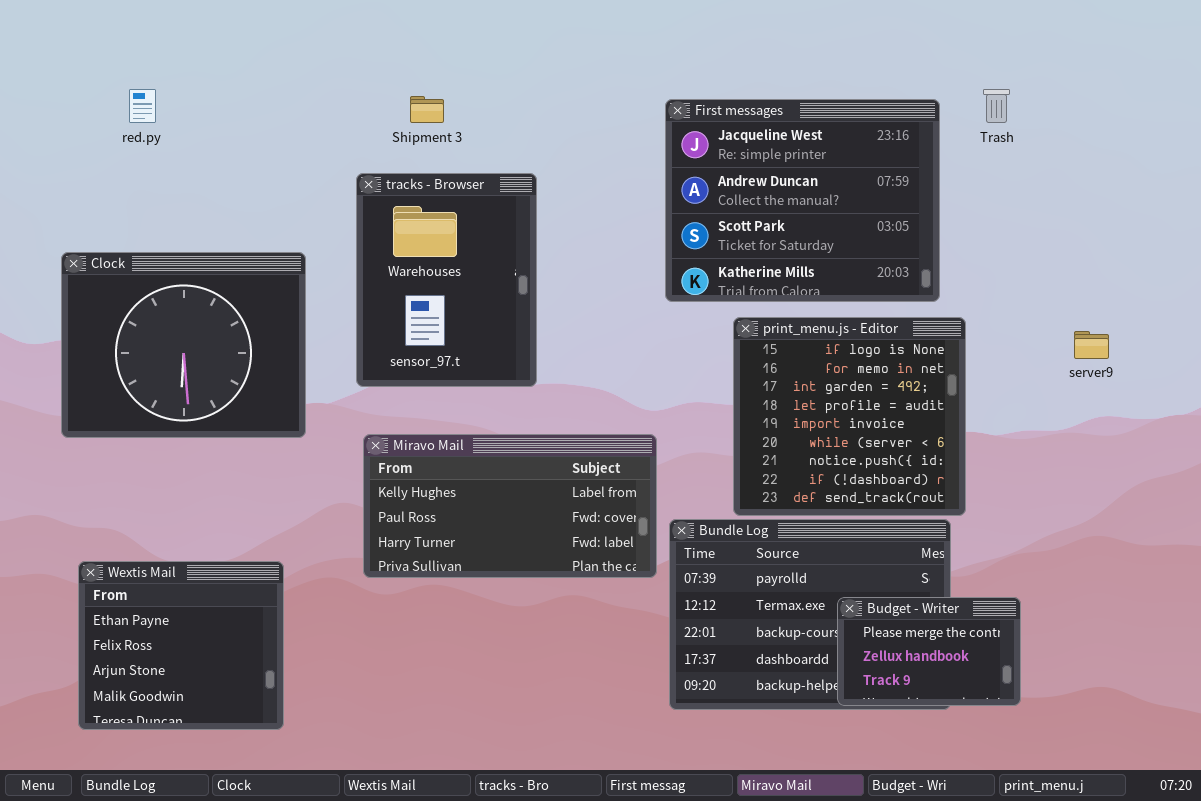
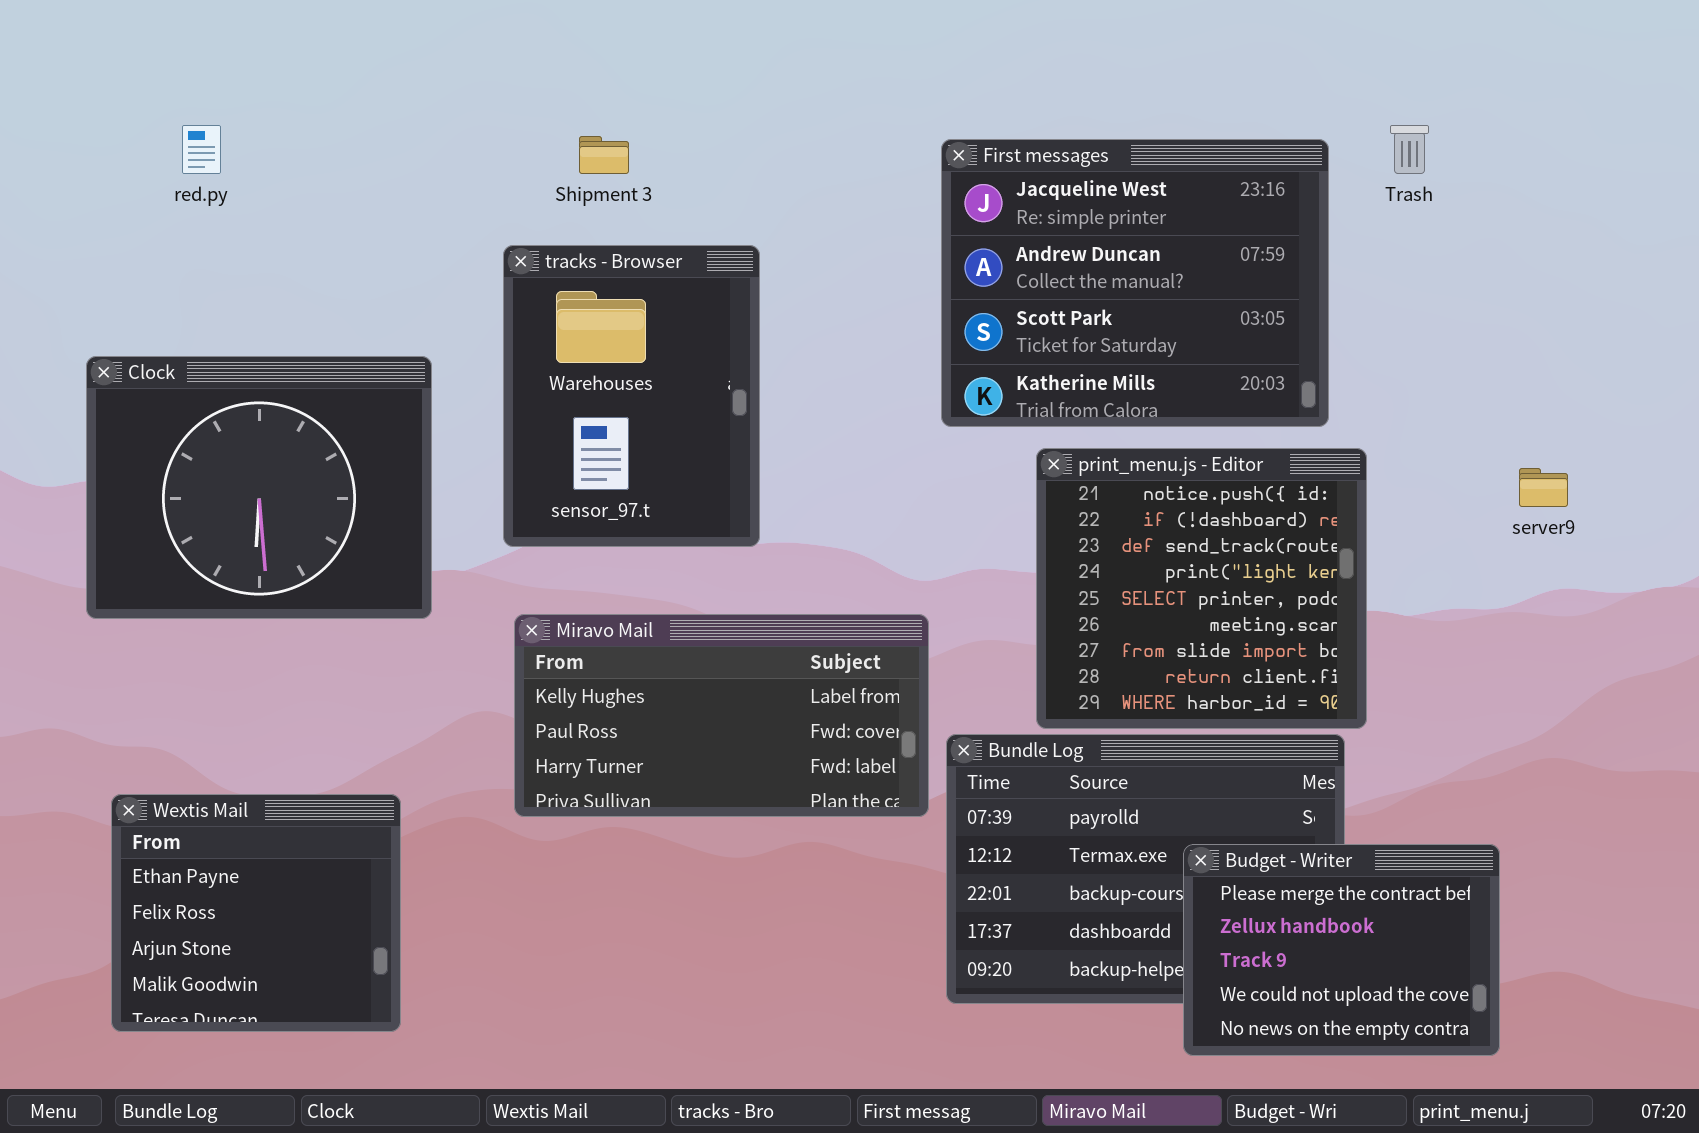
print_menu.js - Editor: [733,317,966,516] -> [1036,448,1367,729], scrolled down 6 rows
Budget - Writer: [837,597,1021,706] -> [1183,844,1500,1056], resized

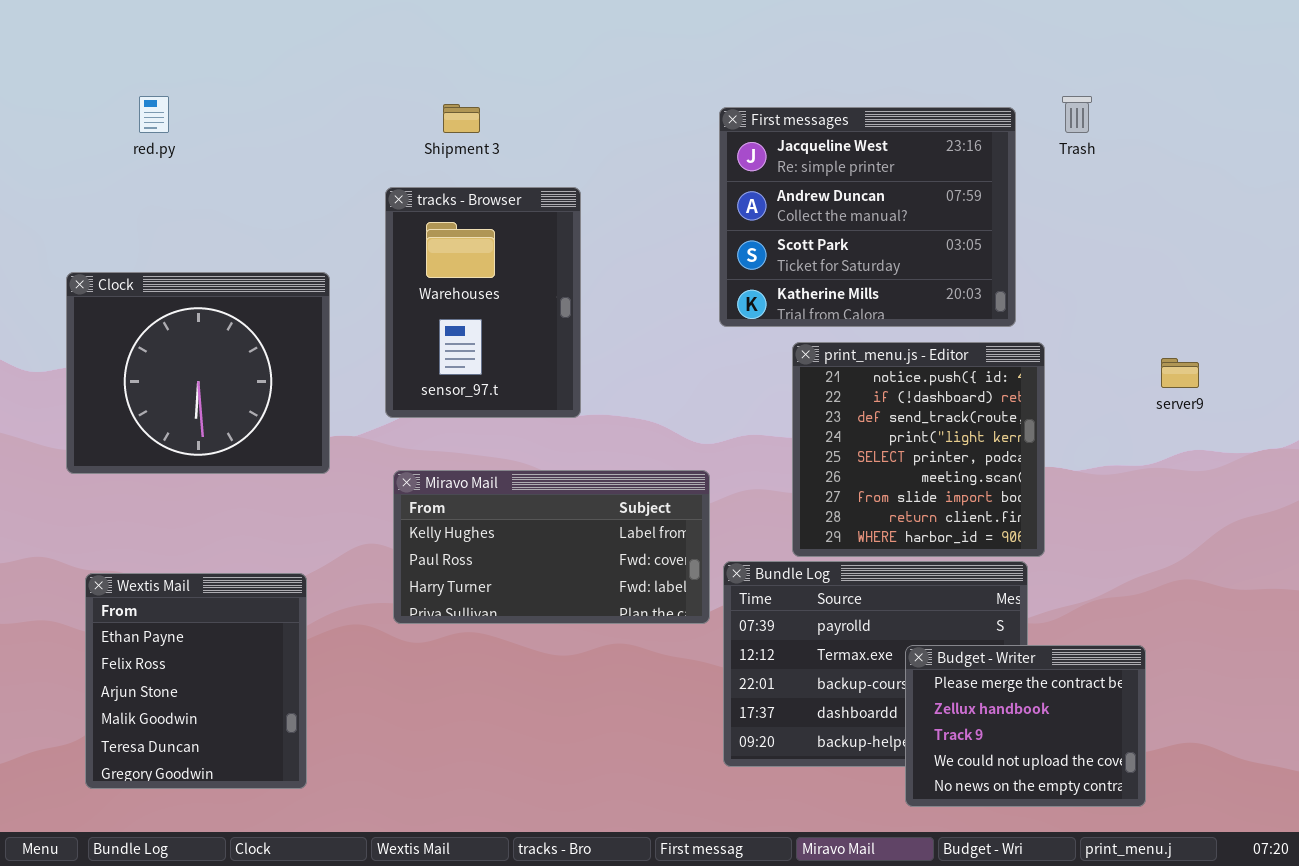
Wextis Mail: [111,794,401,1032] -> [85,573,307,789], resized

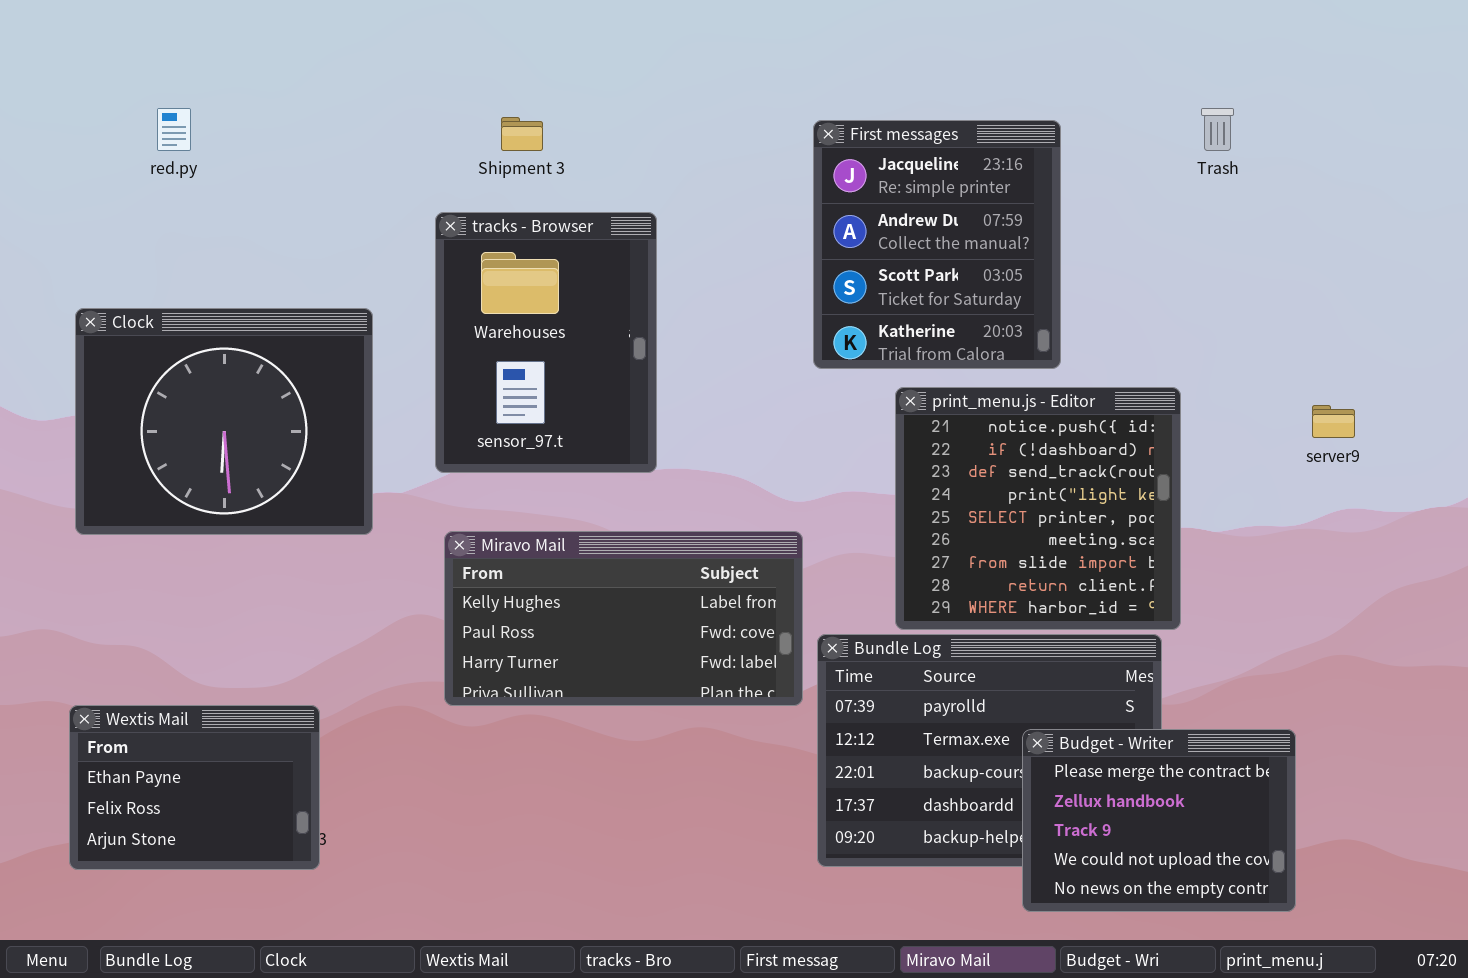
First messages: [719,107,1016,327] -> [813,120,1061,369], resized
Wextis Mail: [85,573,307,789] -> [69,705,320,870], moved, resized

